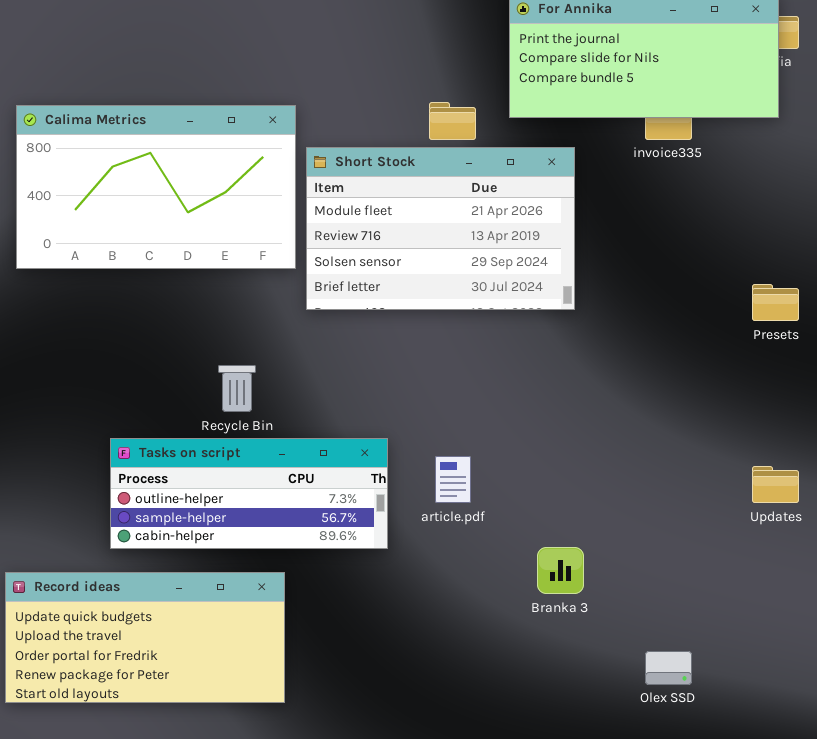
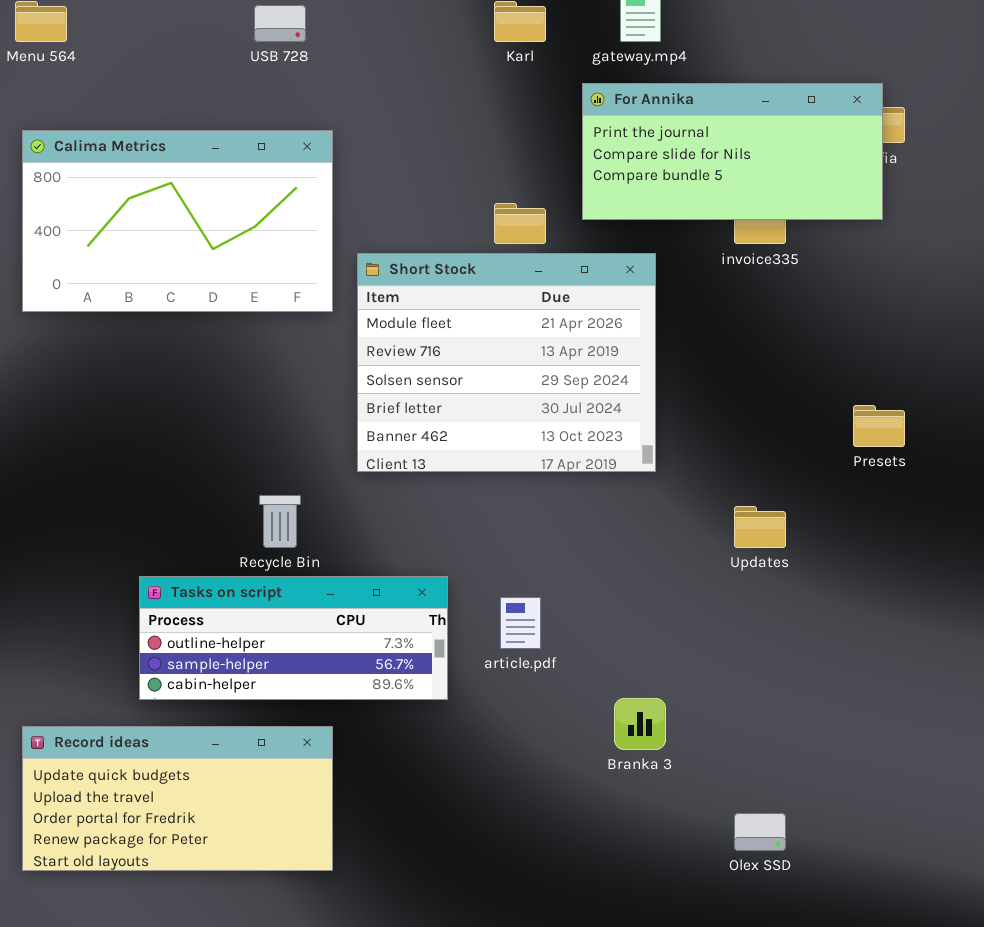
Calima Metrics: [16,105,296,269] -> [22,130,333,312], moved
Short Stock: [306,147,575,310] -> [357,253,656,472], resized
Updates: [752,466,799,503] -> [734,506,786,548], moved

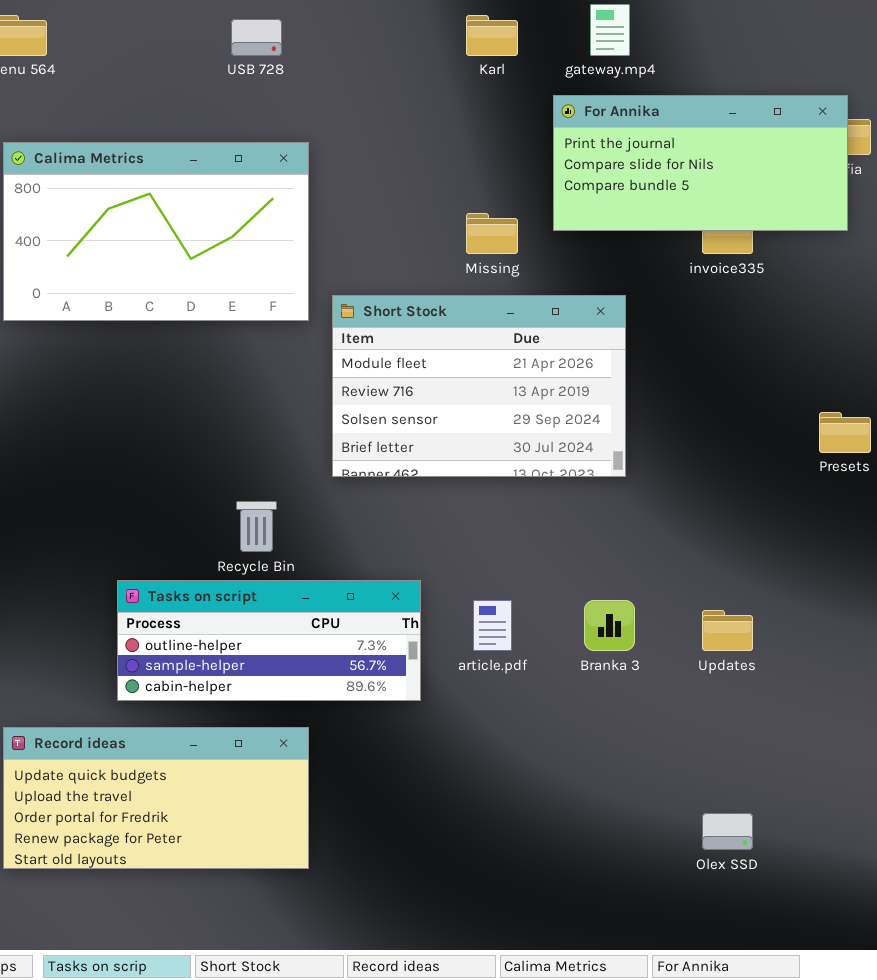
Short Stock: [357,253,656,472] -> [332,295,626,477], resized
Updates: [734,506,786,548] -> [702,610,753,651], moved
Branka 3: [614,698,666,750] -> [584,600,635,651], moved

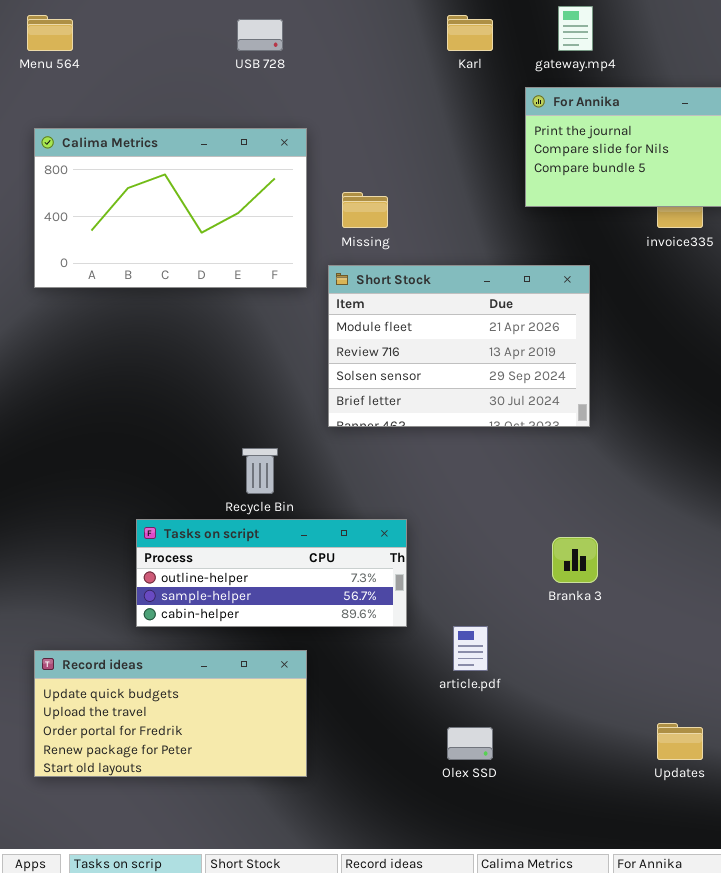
Missing: [466,213,518,254] -> [342,192,388,228], moved
article.pdf: [473,600,512,651] -> [453,626,488,671], moved
Updates: [702,610,753,651] -> [657,723,703,760], moved
Olex SSD: [702,813,753,850] -> [447,727,493,760], moved

